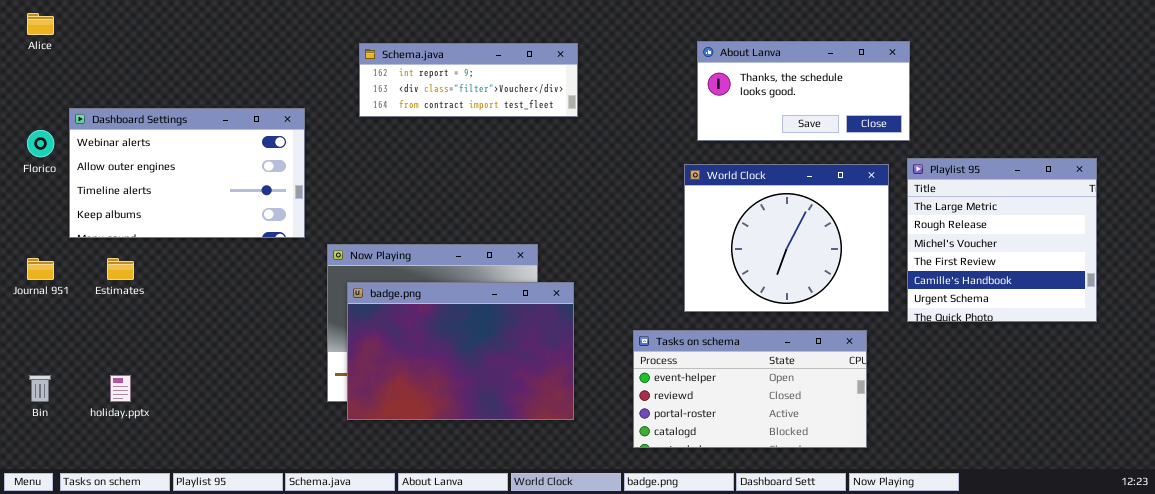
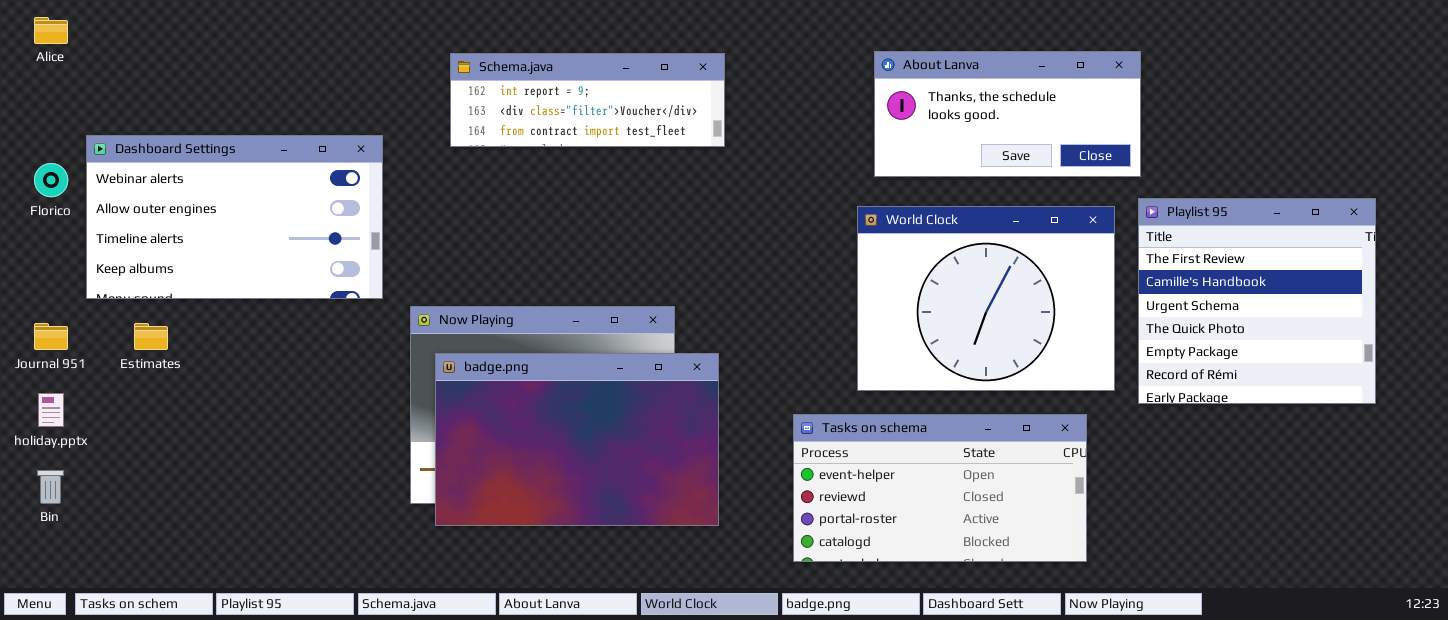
Playlist 95: [907,158,1097,322] -> [1138,198,1376,404], scrolled down 3 rows
holiday.pptx: [110,375,131,402] -> [38,393,64,427], moved

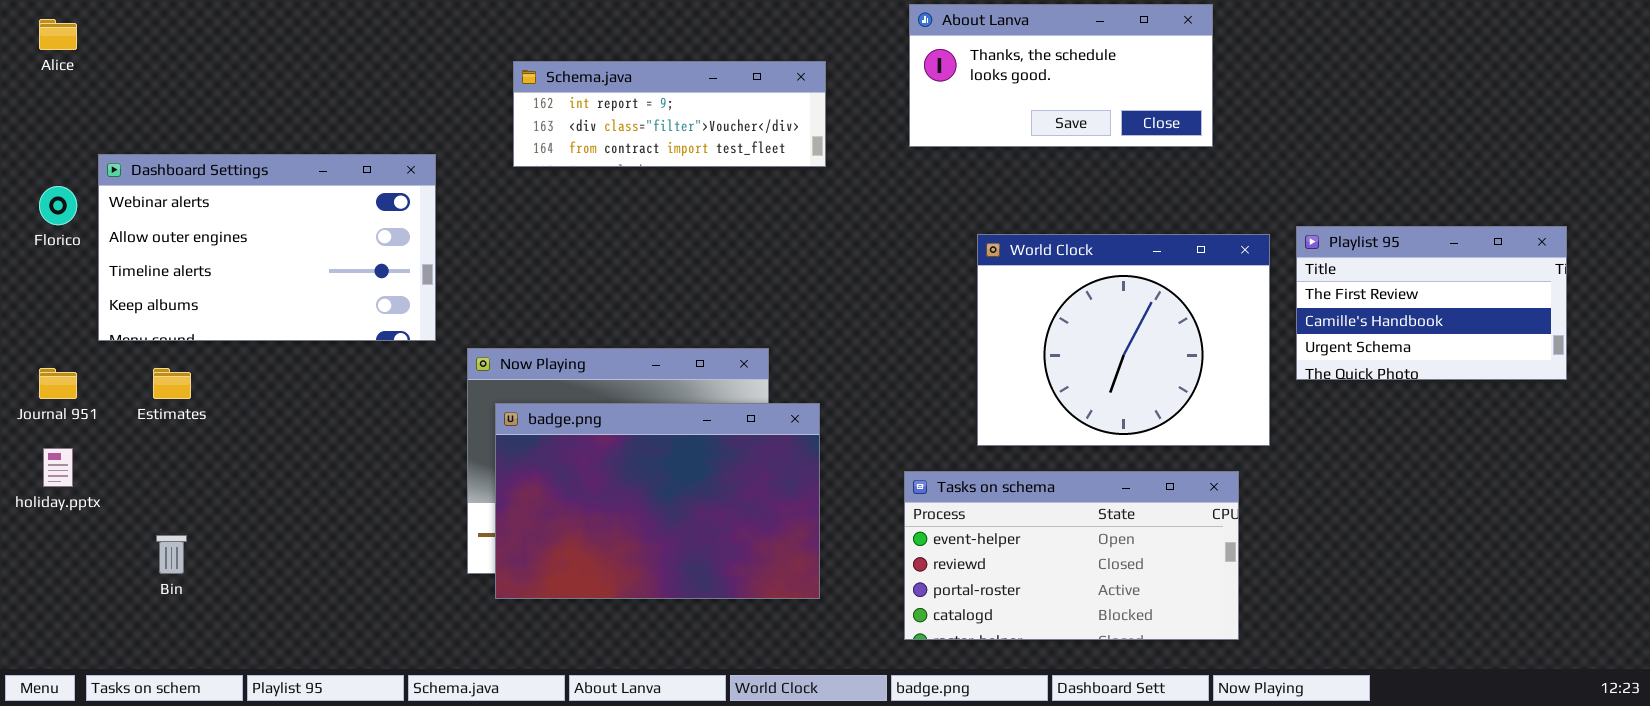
About Lanva: [874,51,1141,177] -> [909,4,1213,147], moved
Playlist 95: [1138,198,1376,404] -> [1296,226,1567,380], resized
Bin: [37,470,64,504] -> [156,535,187,574], moved

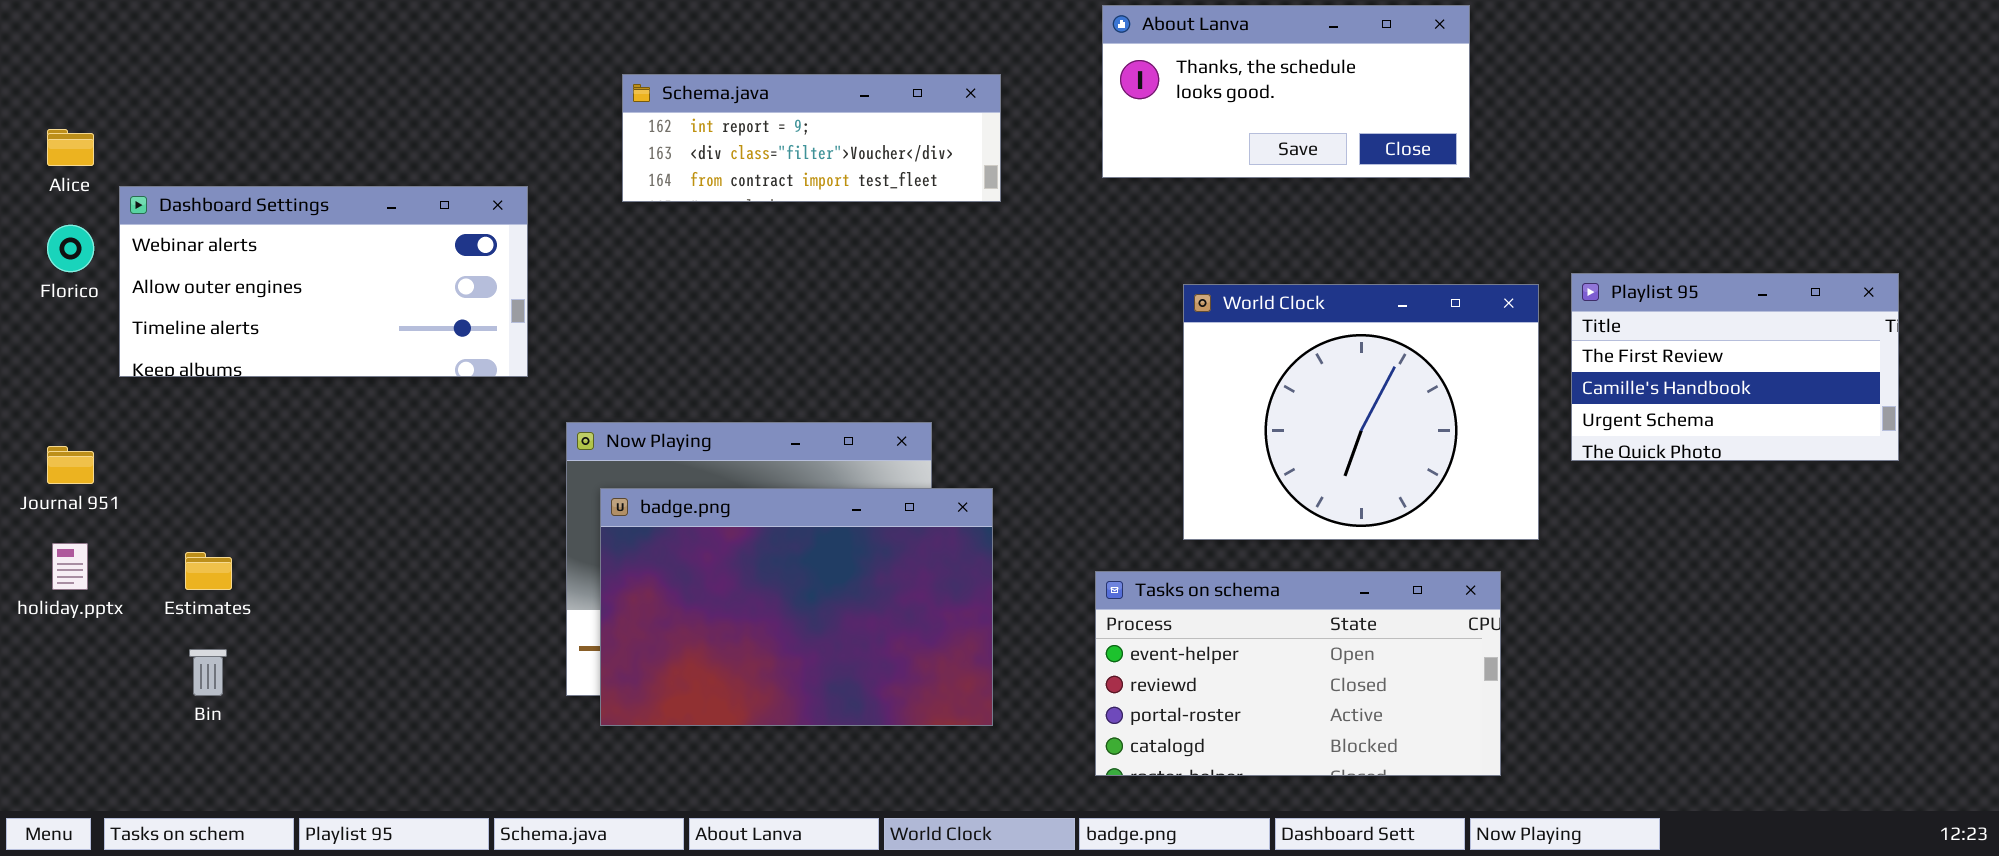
Alice: [39,19,77,50] -> [47,129,94,166], moved
Dashboard Settings: [98,154,436,341] -> [119,186,528,377], resized
Estimates: [153,368,191,399] -> [185,552,232,590], moved

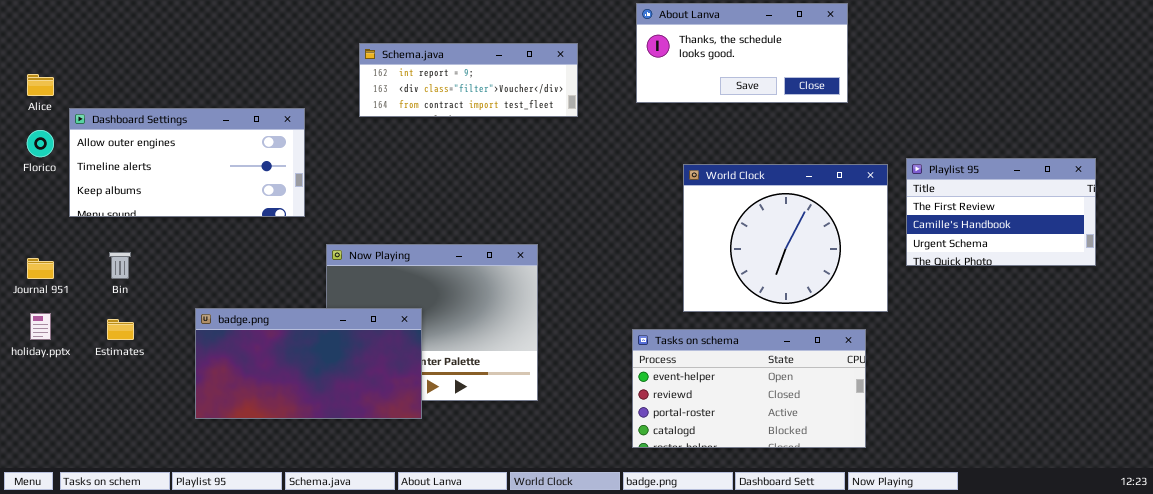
Dashboard Settings: [119,186,528,377] -> [69,108,305,217], scrolled down 1 row
badge.png: [600,488,993,726] -> [195,308,422,419], moved, resized
Bin: [189,649,227,696] -> [109,252,131,279], moved

